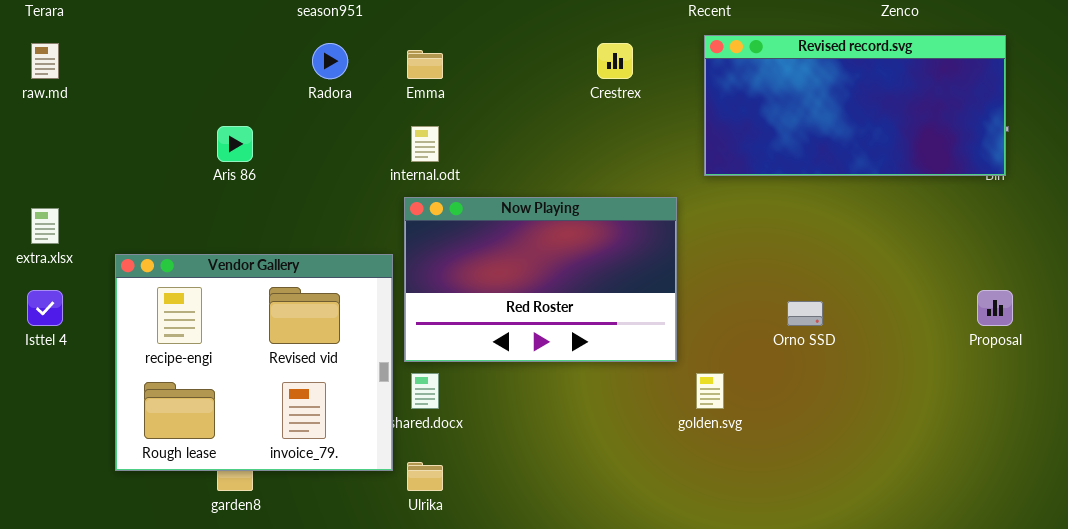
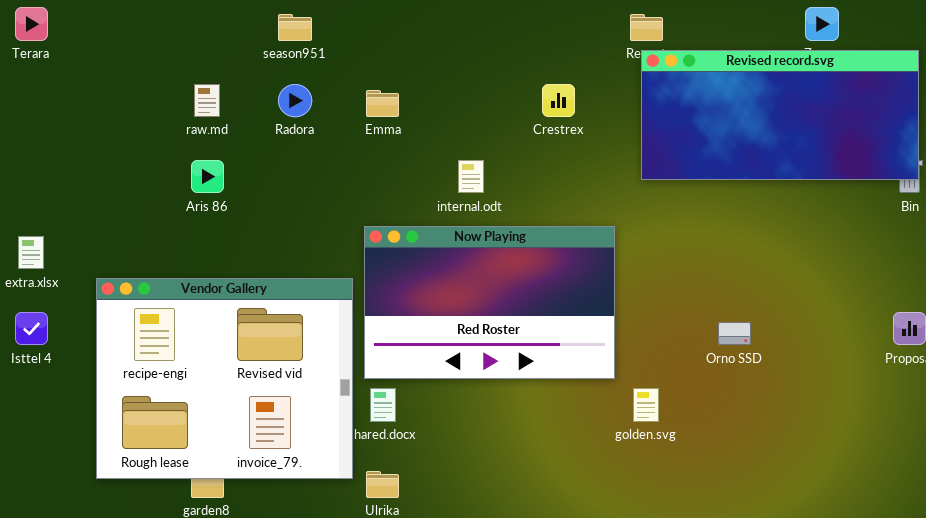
Revised record.svg: [704,35,1006,176] -> [641,50,919,180], moved
raw.md: [31,43,59,79] -> [194,84,220,117], moved
internal.odt: [411,126,439,162] -> [458,160,484,193], moved

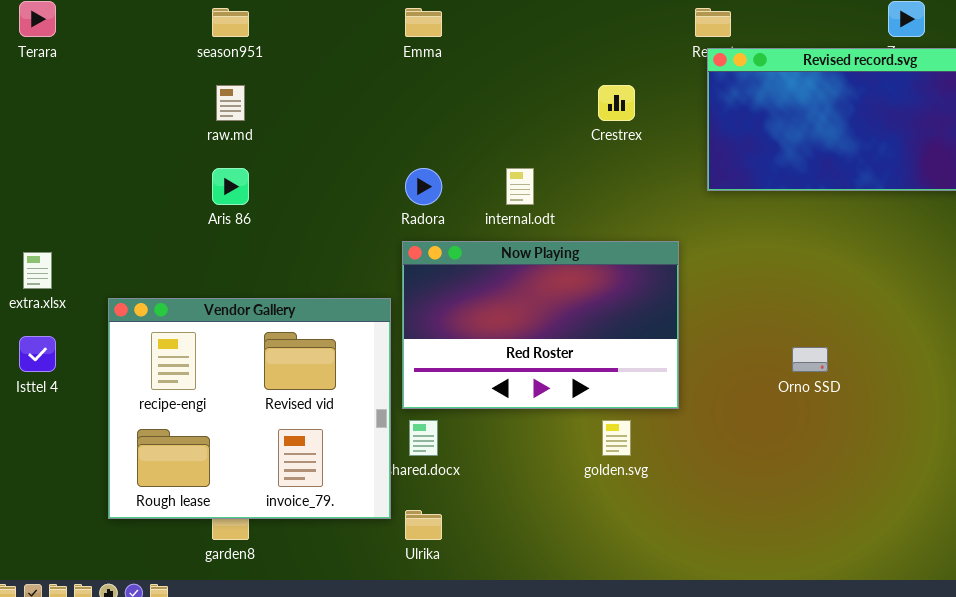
season951: [278,14,312,41] -> [212,8,249,37], moved
Radora: [278,84,312,117] -> [405,168,442,205], moved
Emma: [366,90,399,117] -> [405,8,442,37], moved
golden.svg: [633,388,659,422] -> [602,420,631,456], moved

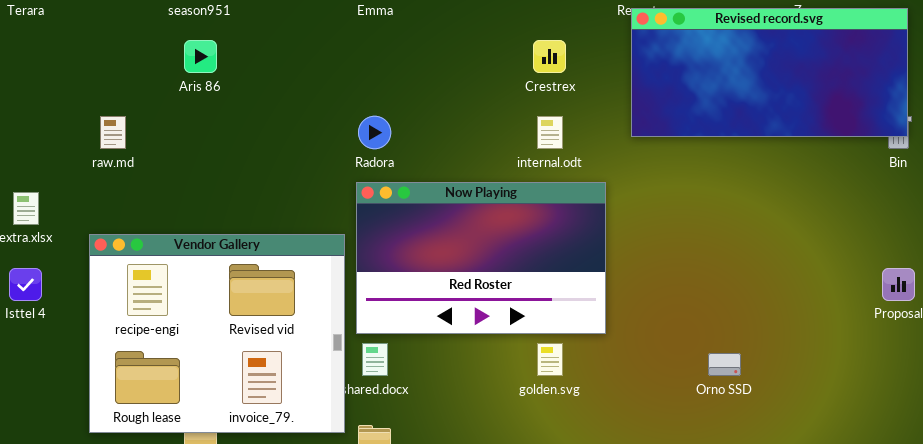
raw.md: [216,85,245,121] -> [100,116,126,149], moved
Aris 86: [212,168,249,205] -> [184,40,217,73], moved
internal.odt: [506,168,534,205] -> [537,116,563,149], moved
Orno SSD: [792,347,828,372] -> [708,353,741,376], moved

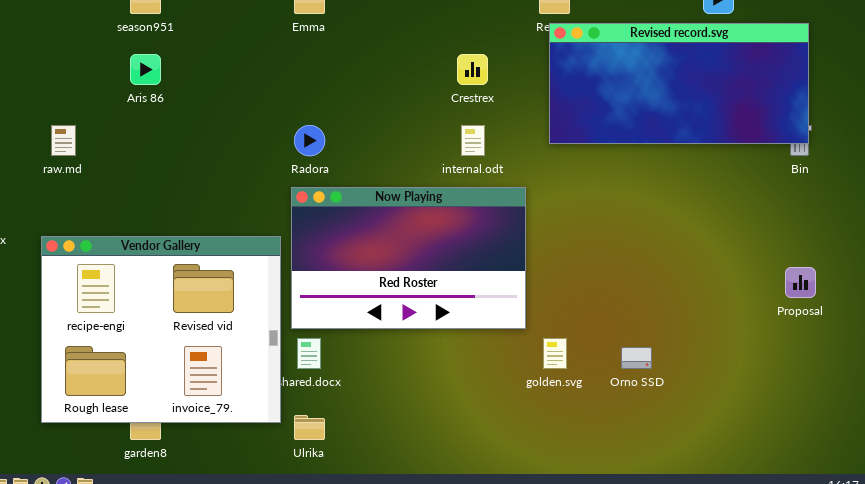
golden.svg: [537,343,563,376] -> [543,338,567,369], moved

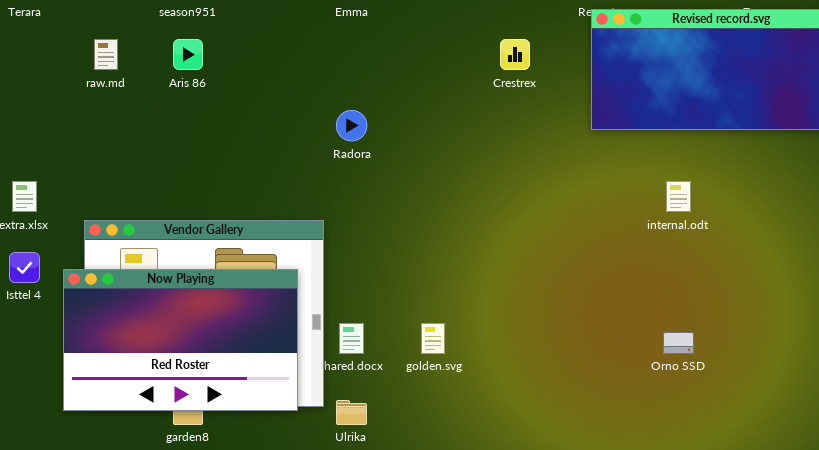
raw.md: [51,125,76,156] -> [94,39,118,70], moved
internal.odt: [461,125,485,156] -> [666,181,691,212], moved
Now Playing: [291,187,526,329] -> [63,269,298,411], moved
golden.svg: [543,338,567,369] -> [421,323,445,354], moved

